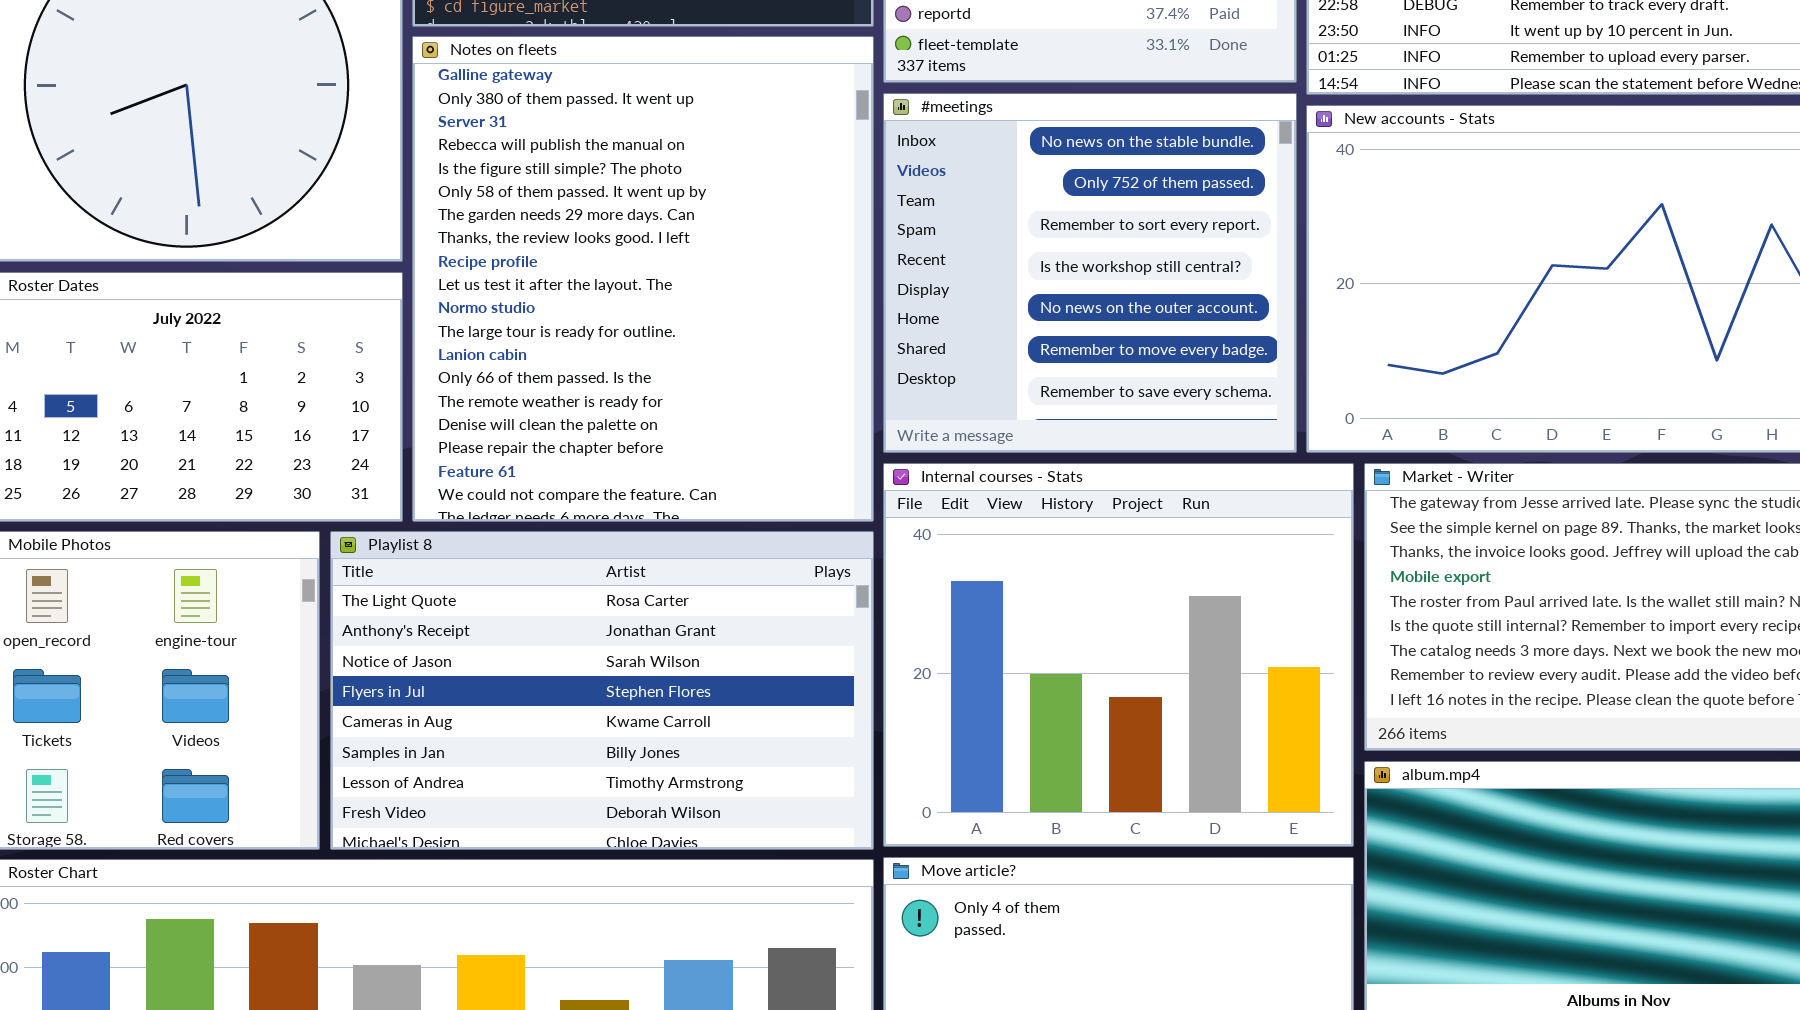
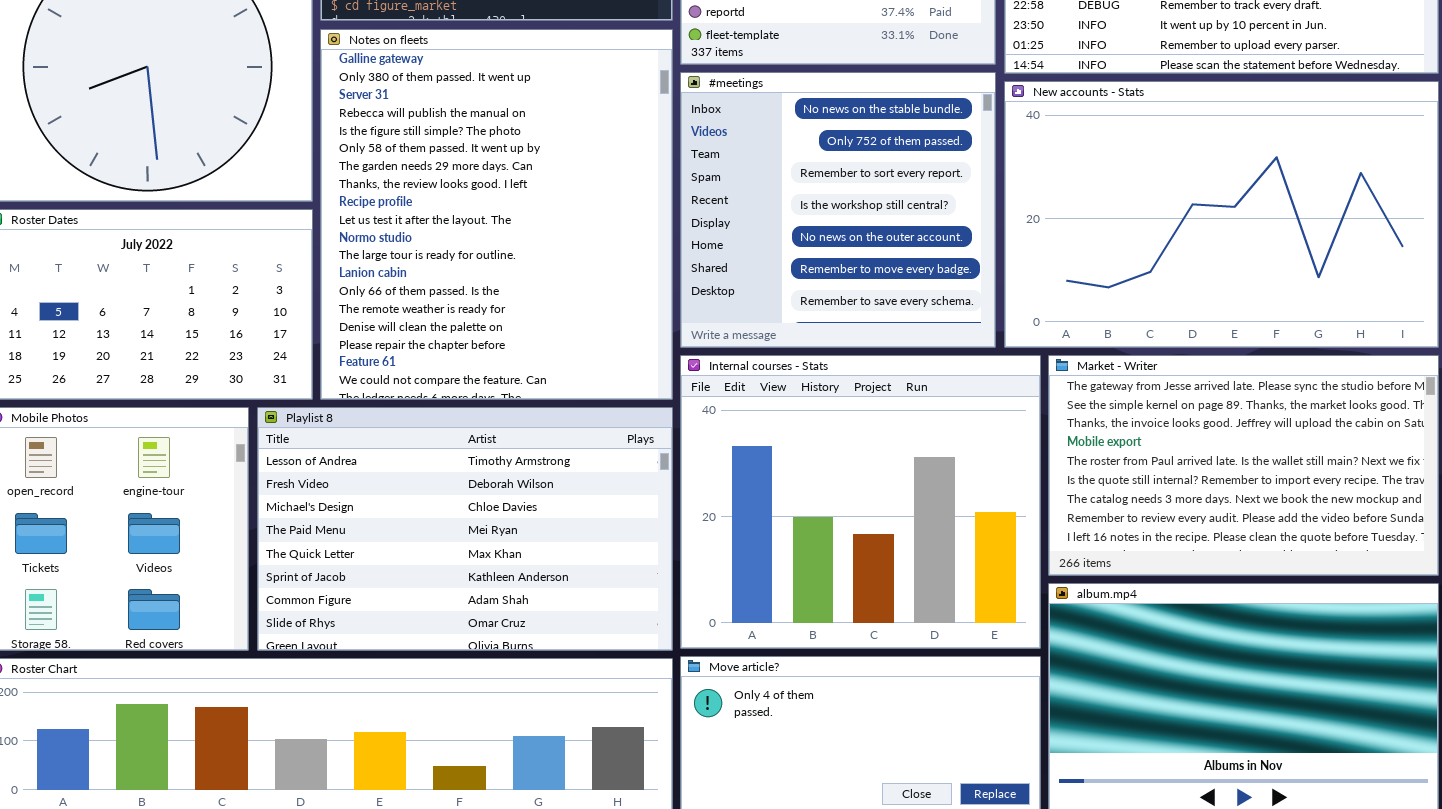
Playlist 8: [330,531,874,850] -> [257,407,673,651], scrolled down 6 rows

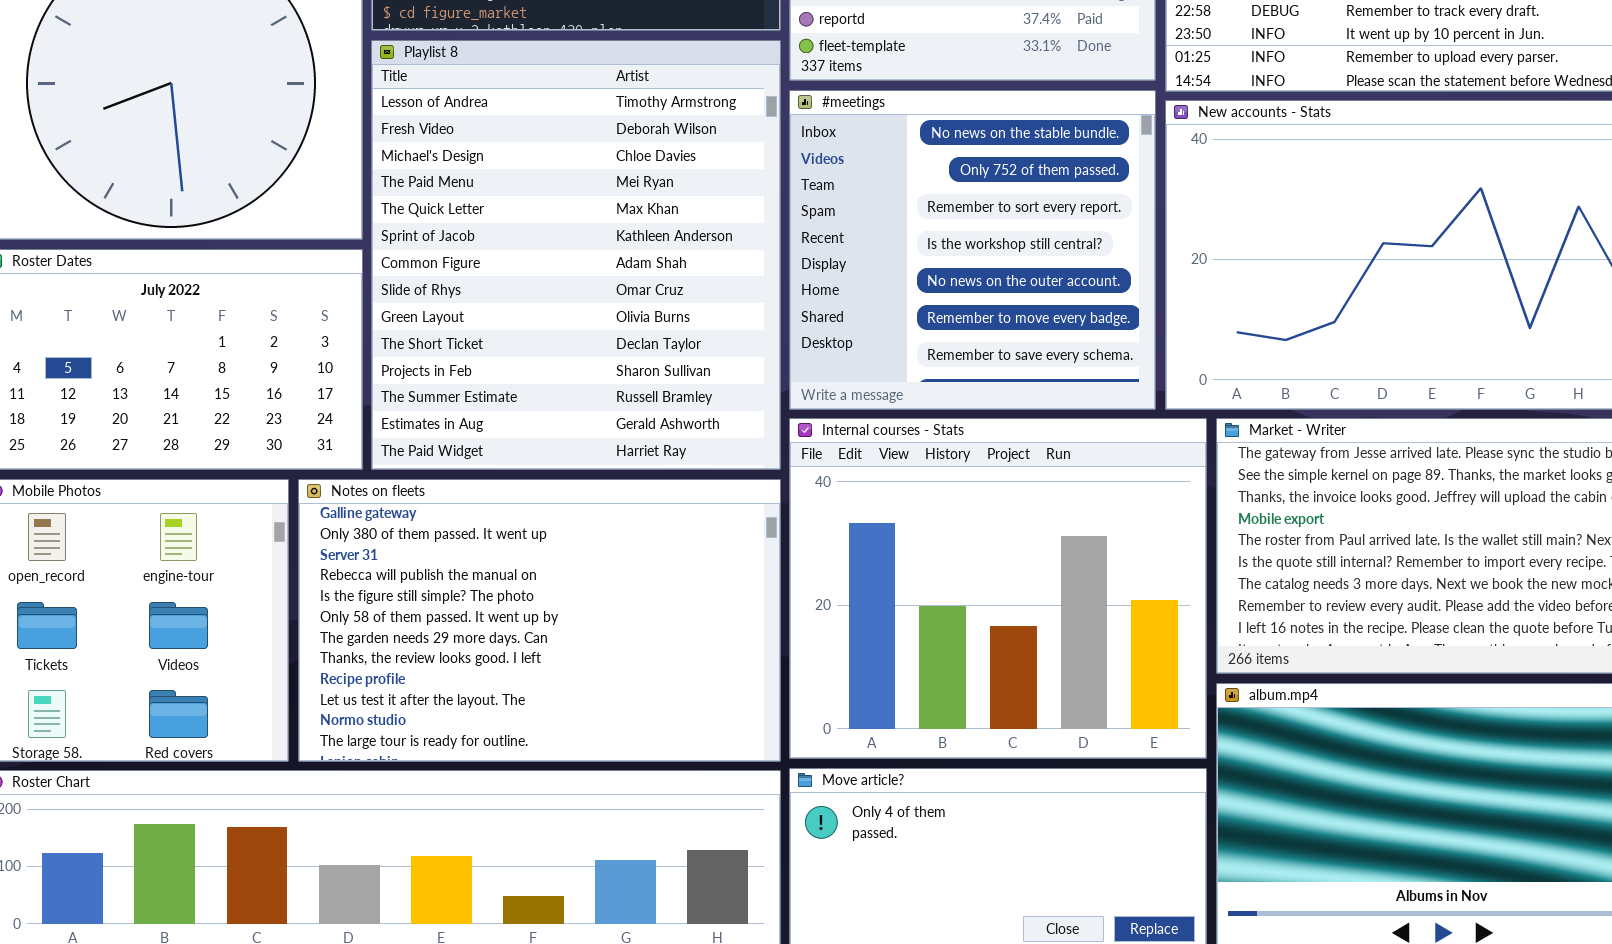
Notes on fleets: [320,29,673,400] -> [298,479,781,762], moved, resized
Playlist 8: [257,407,673,651] -> [371,40,781,470], moved, resized

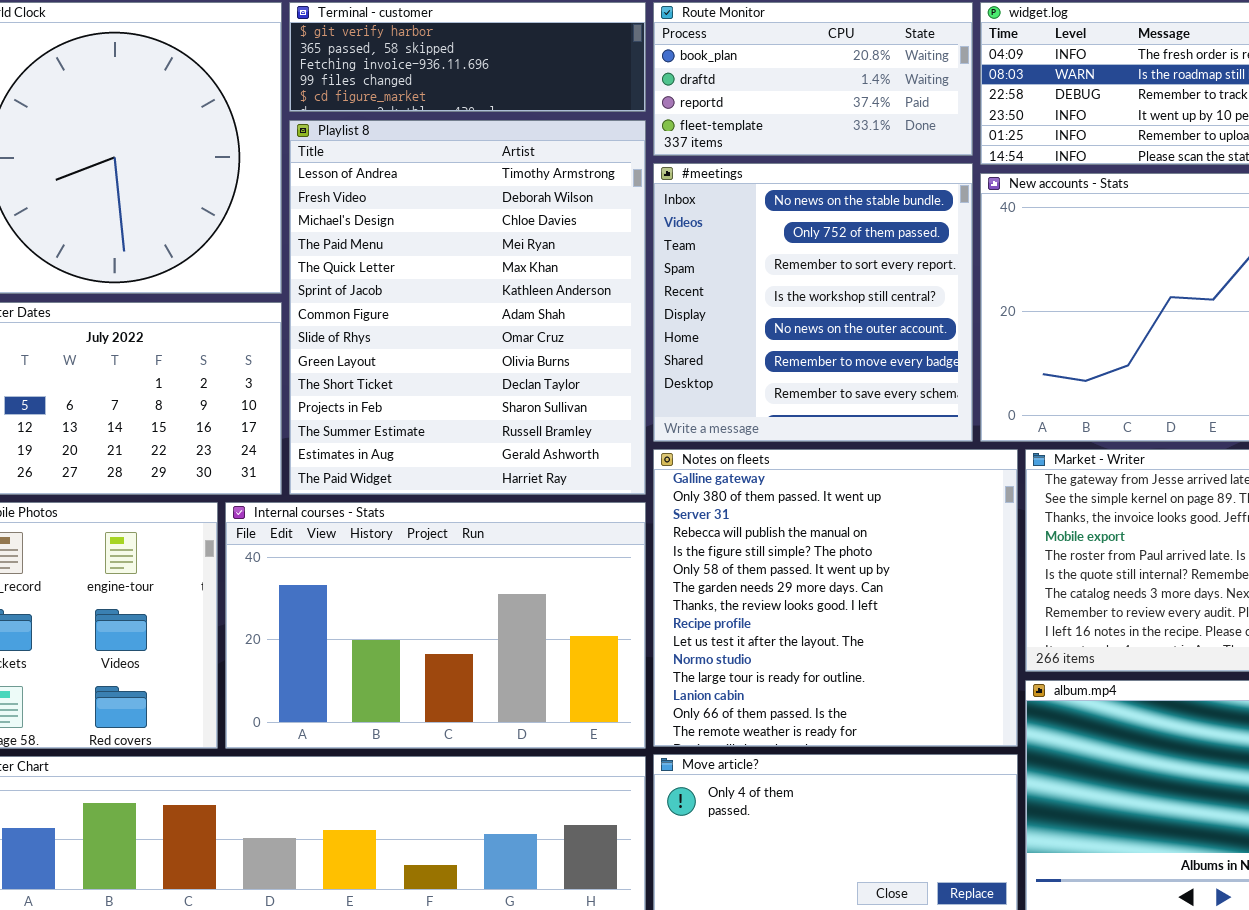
Internal courses - Stats: [789,418,1207,759] -> [225,502,646,749], moved, resized
Notes on fleets: [298,479,781,762] -> [653,449,1018,747], moved, resized

